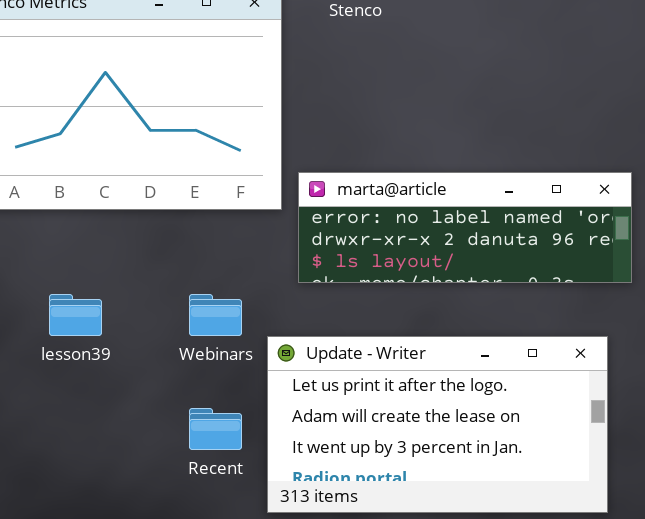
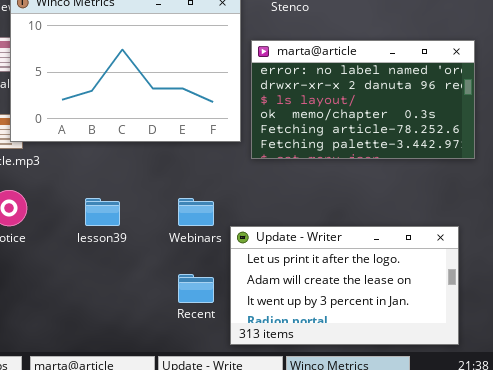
marta@article: [298,172,632,283] -> [251,40,475,159], moved, resized

